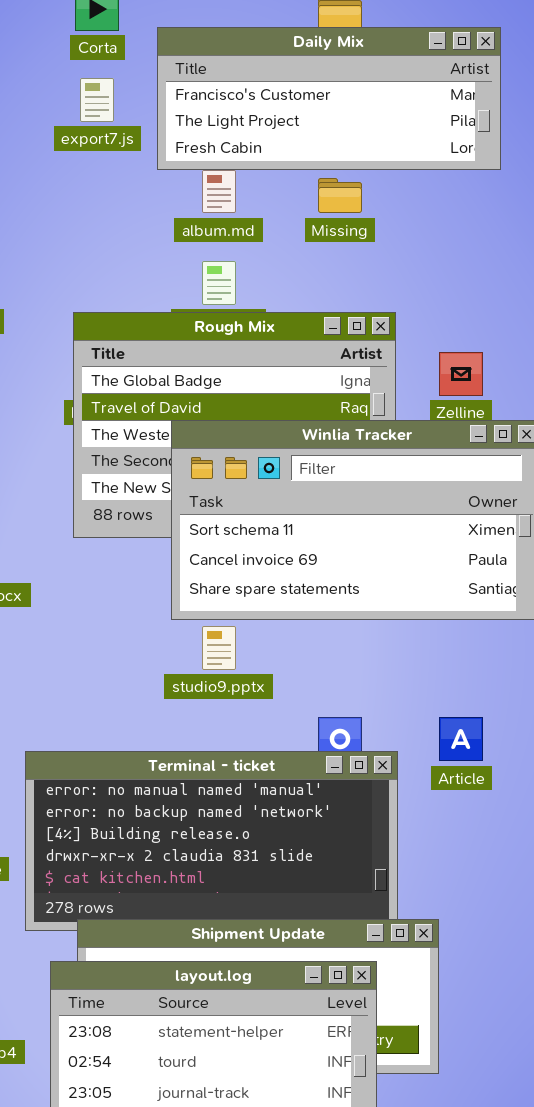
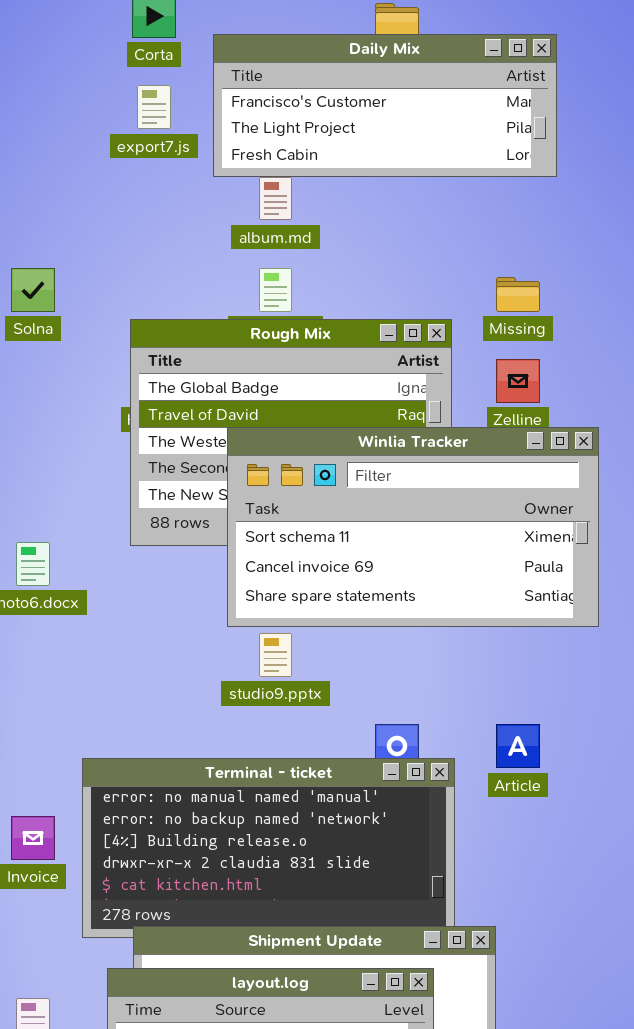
Missing: [318,178,362,213] -> [496,277,540,312], moved

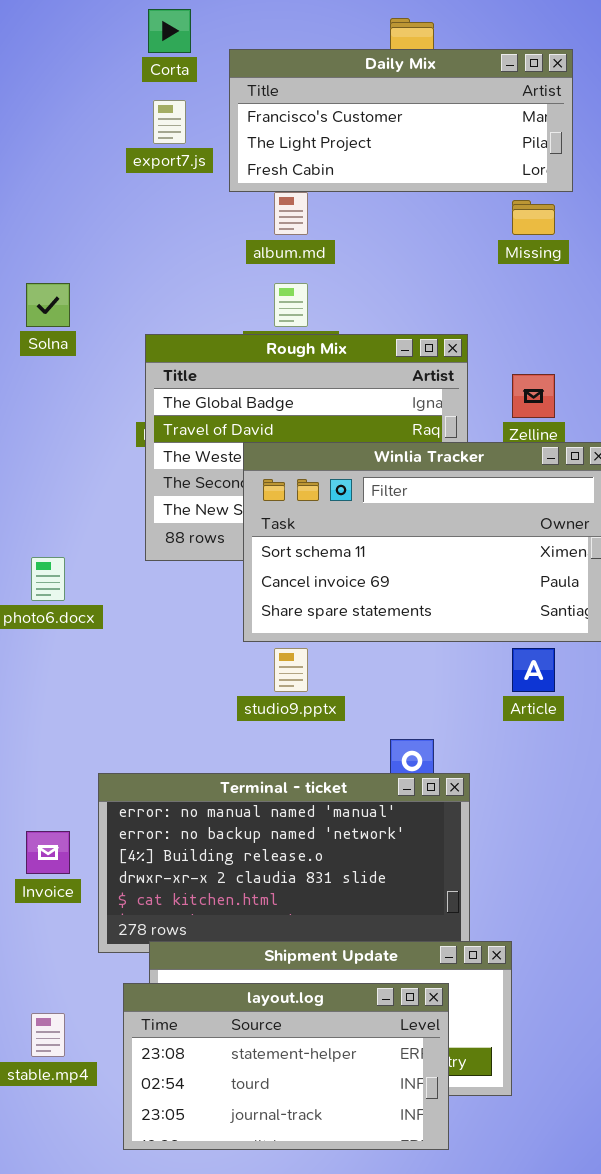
Missing: [496,277,540,312] -> [512,200,555,235], moved
Article: [496,724,540,768] -> [512,648,555,692], moved

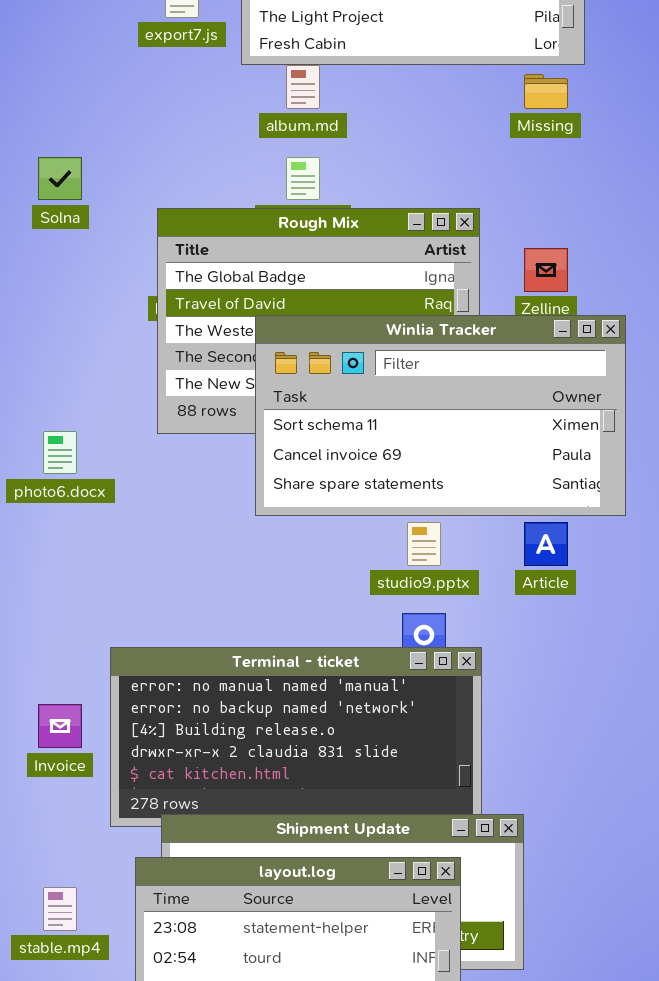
studio9.pptx: [274,648,308,692] -> [407,522,441,566], moved

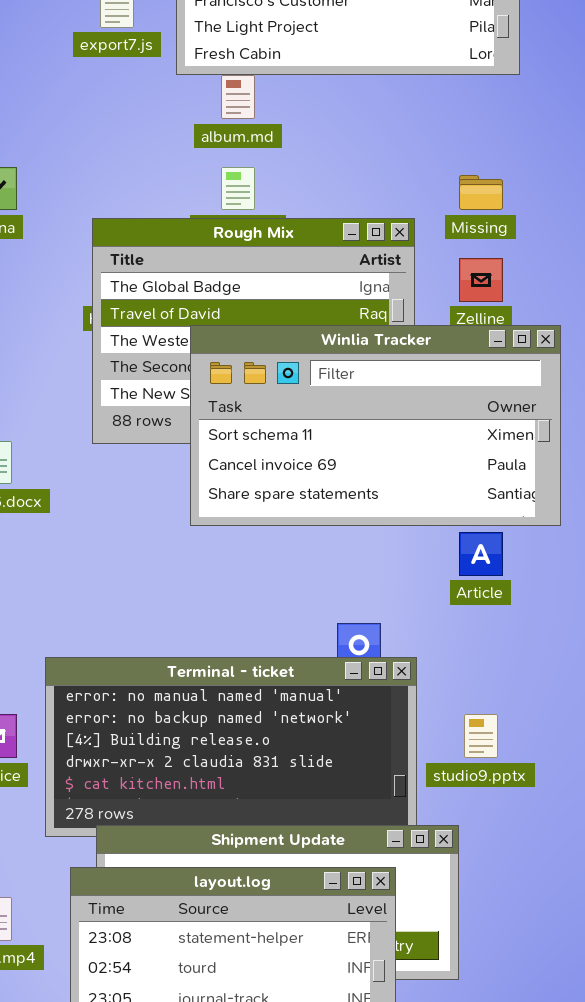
Missing: [524,74,568,109] -> [459,175,503,210], moved
studio9.pptx: [407,522,441,566] -> [464,714,498,758], moved

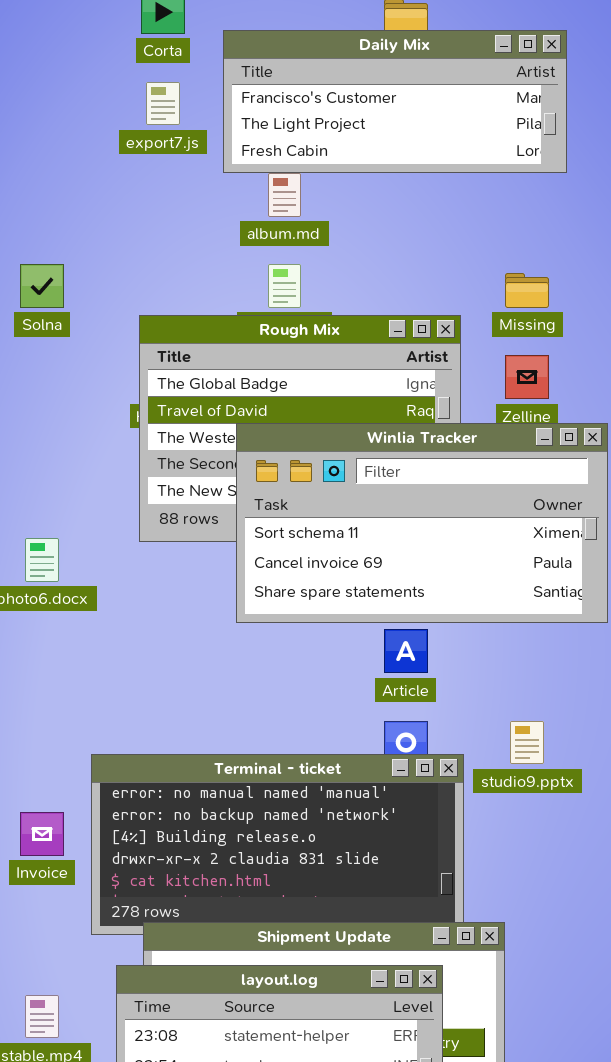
Article: [459,532,503,576] -> [384,629,428,673], moved
studio9.pptx: [464,714,498,758] -> [510,721,544,764], moved

